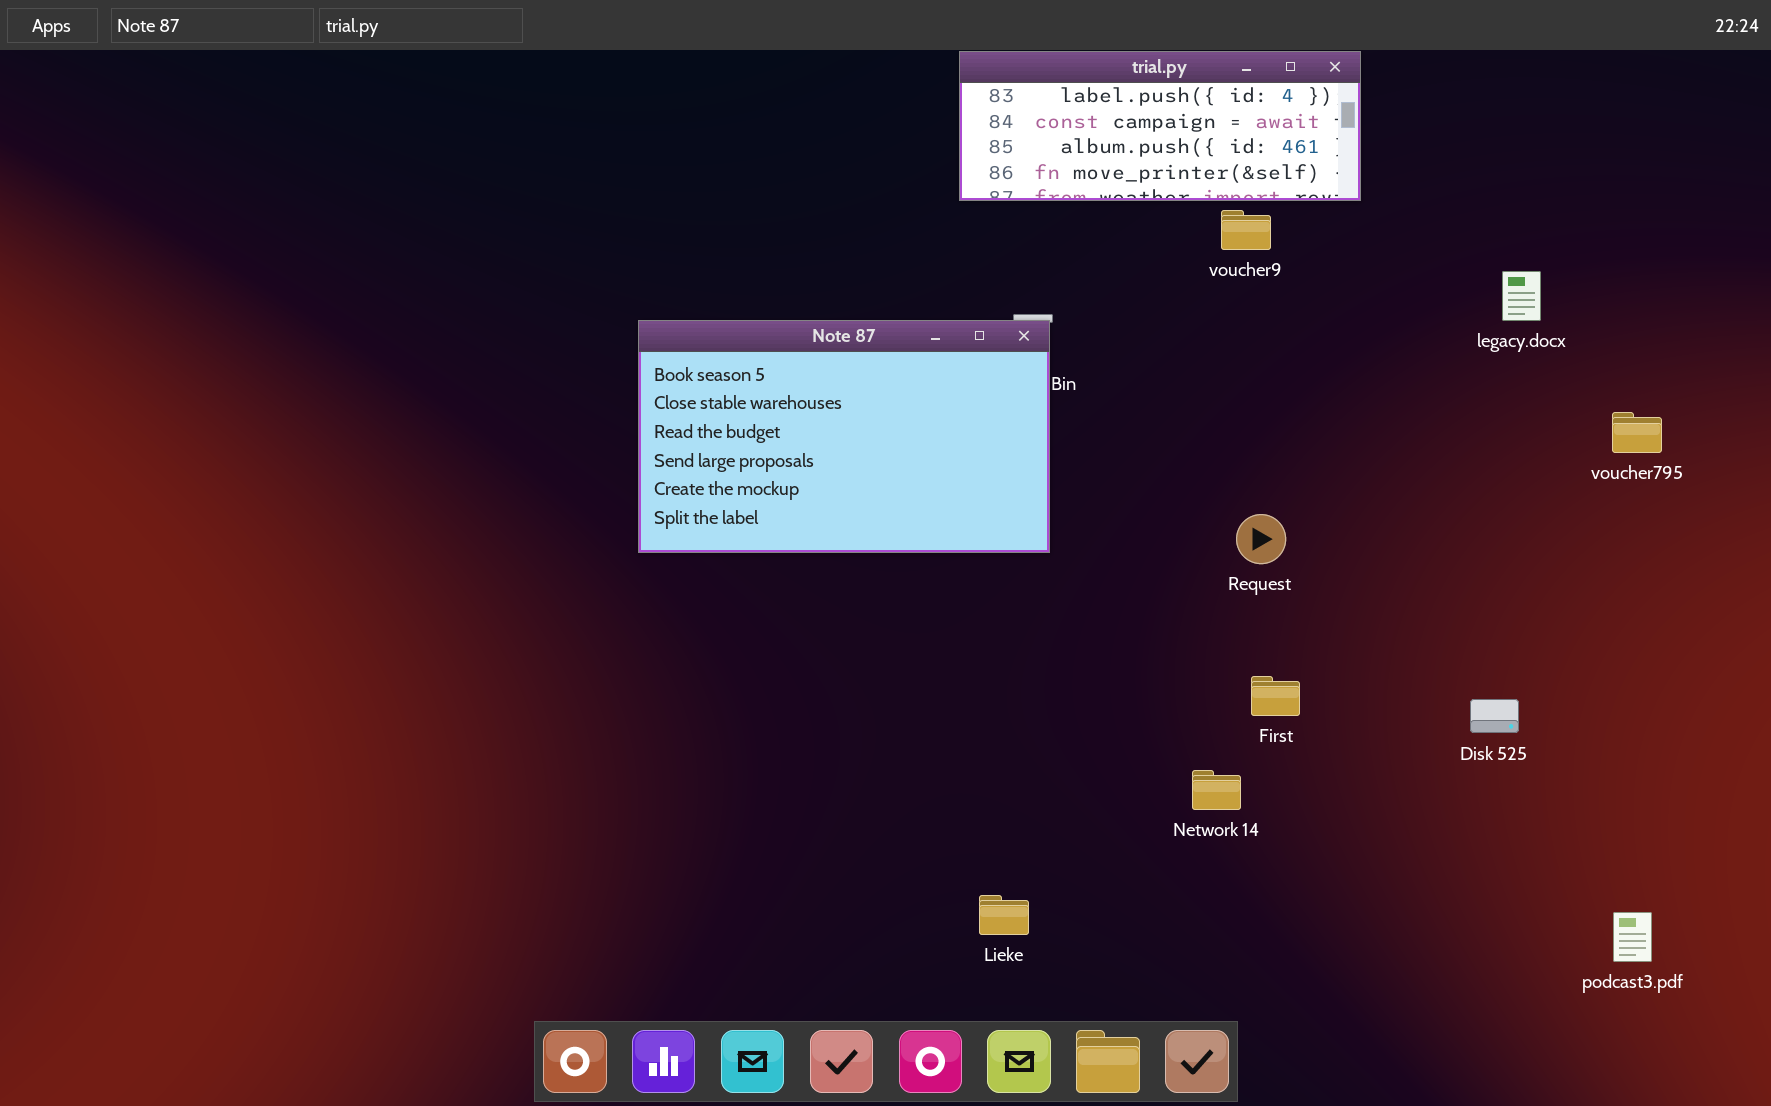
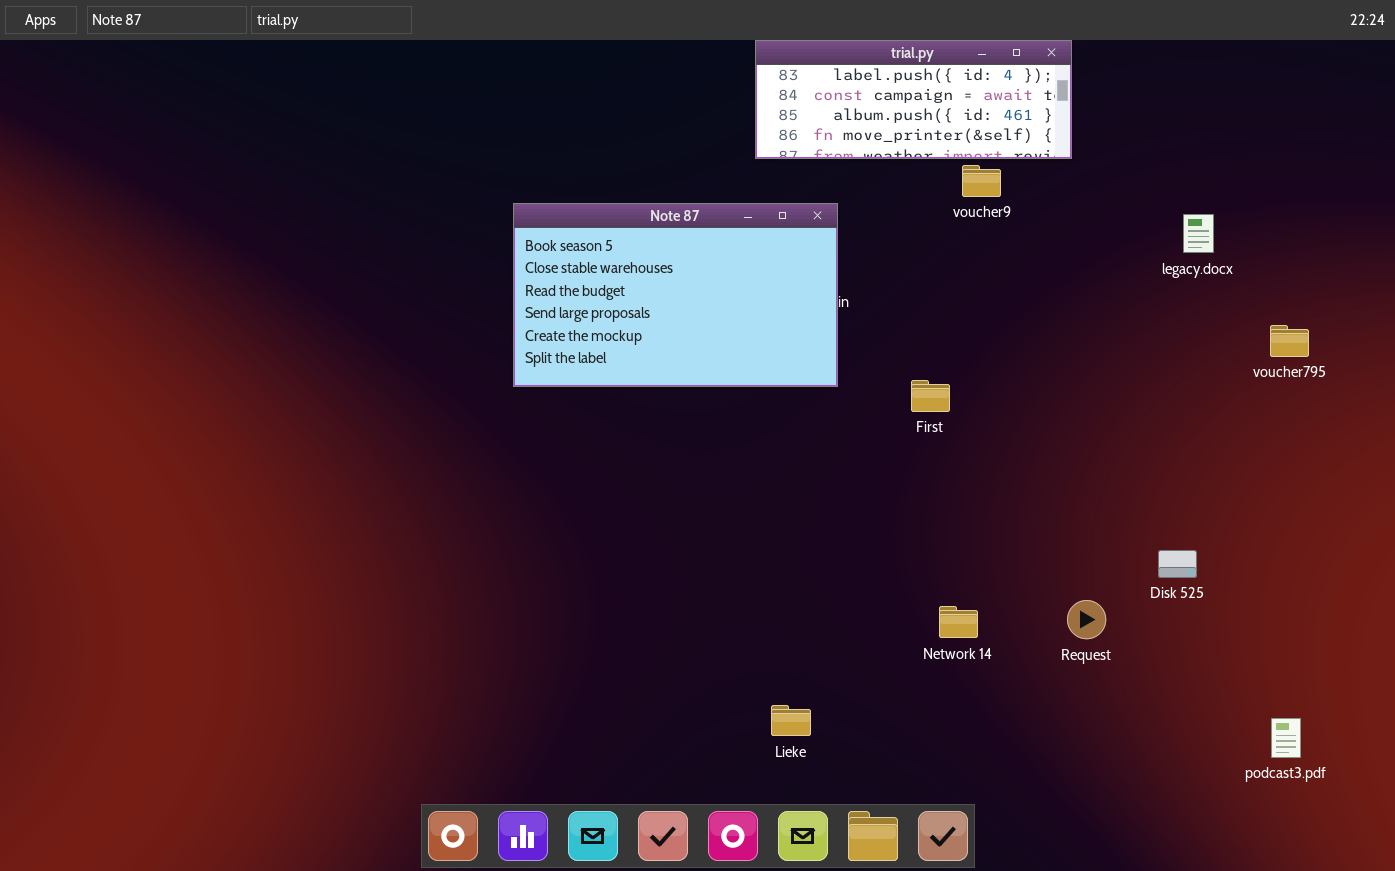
Note 87: [638,320,1050,553] -> [513,203,838,387], moved
Request: [1236,514,1286,564] -> [1067,600,1106,639], moved
First: [1251,676,1300,716] -> [911,380,950,412], moved

